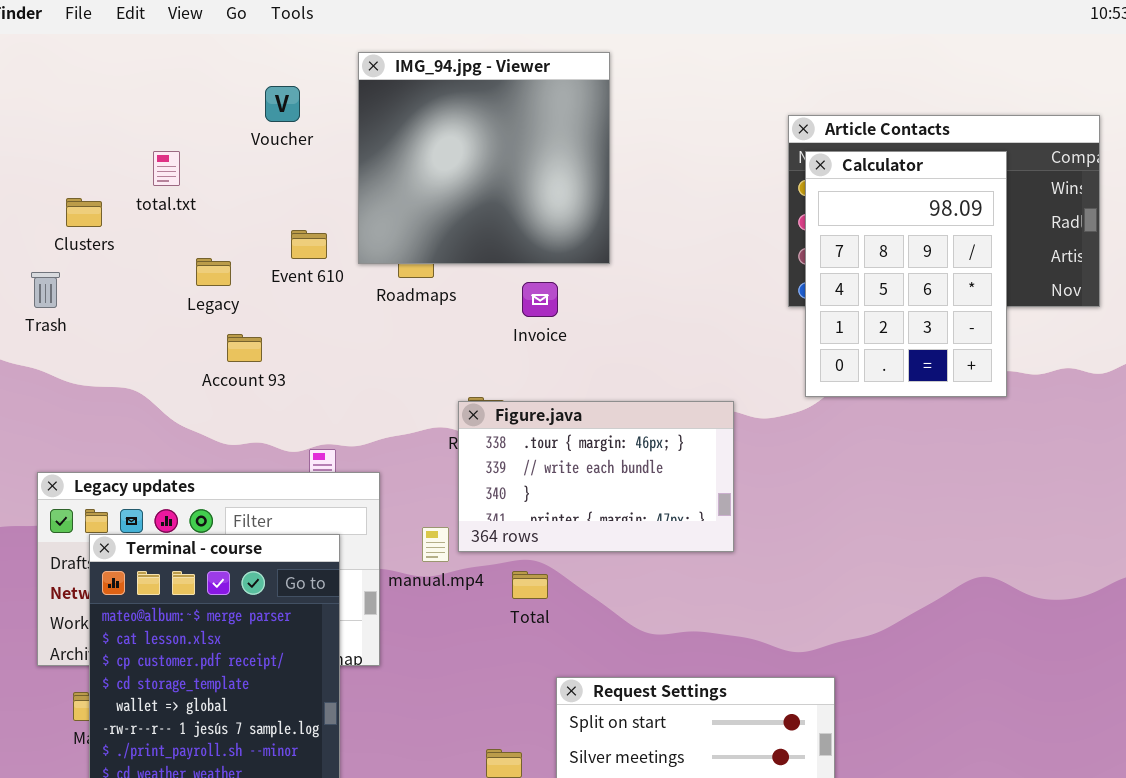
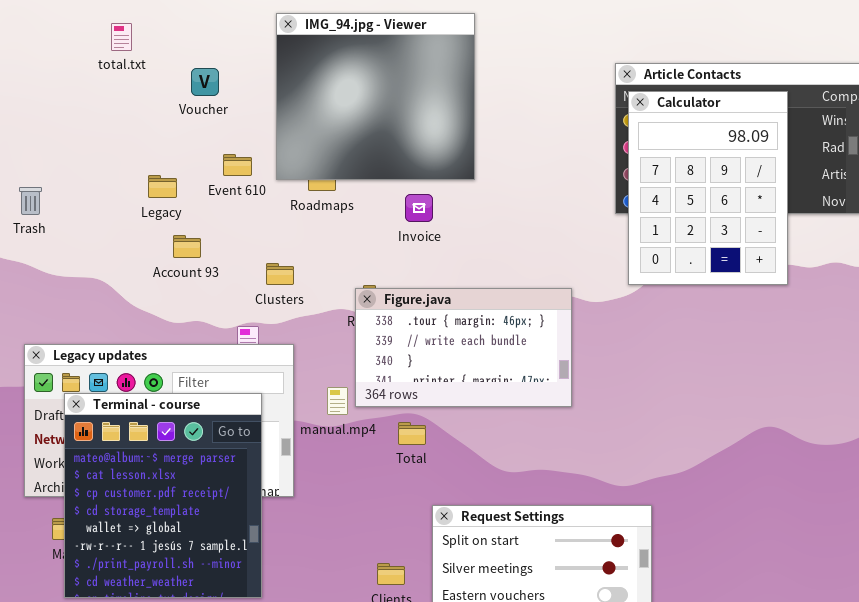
Voucher: [265,86,300,122] -> [191,68,219,96], moved
total.txt: [153,151,180,186] -> [111,23,132,51], moved
Clusters: [66,198,102,227] -> [266,263,294,285], moved

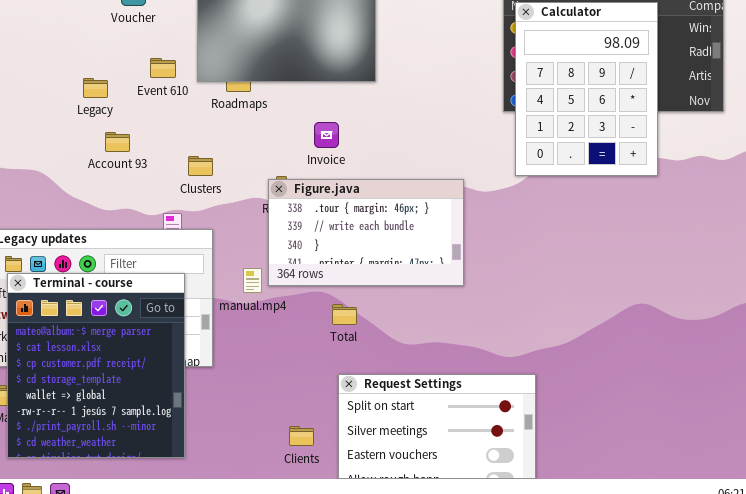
Invoice: [405,194,433,222] -> [314,122,339,148], moved
Total: [398,422,426,445] -> [332,304,357,325], moved

